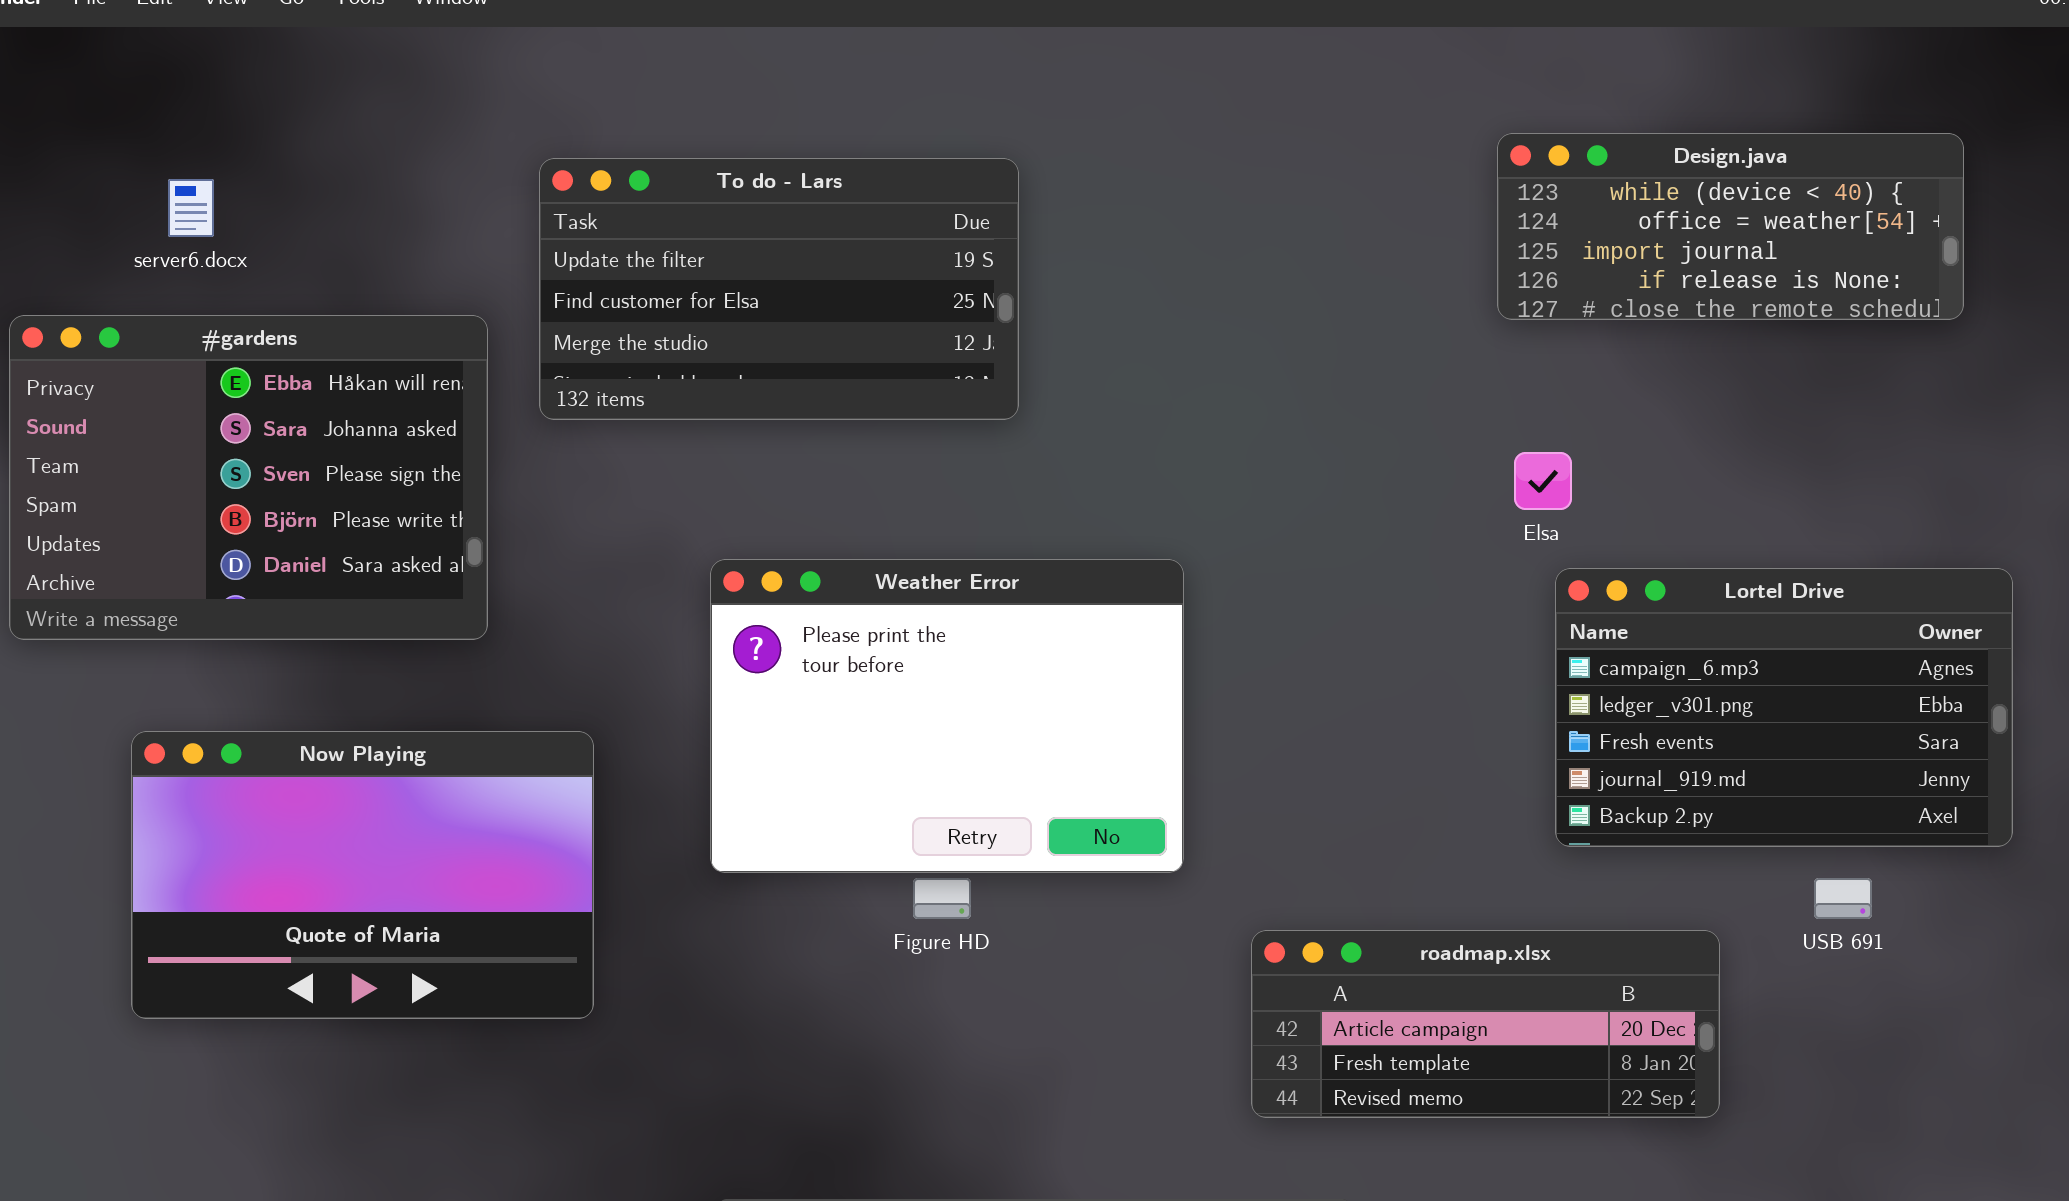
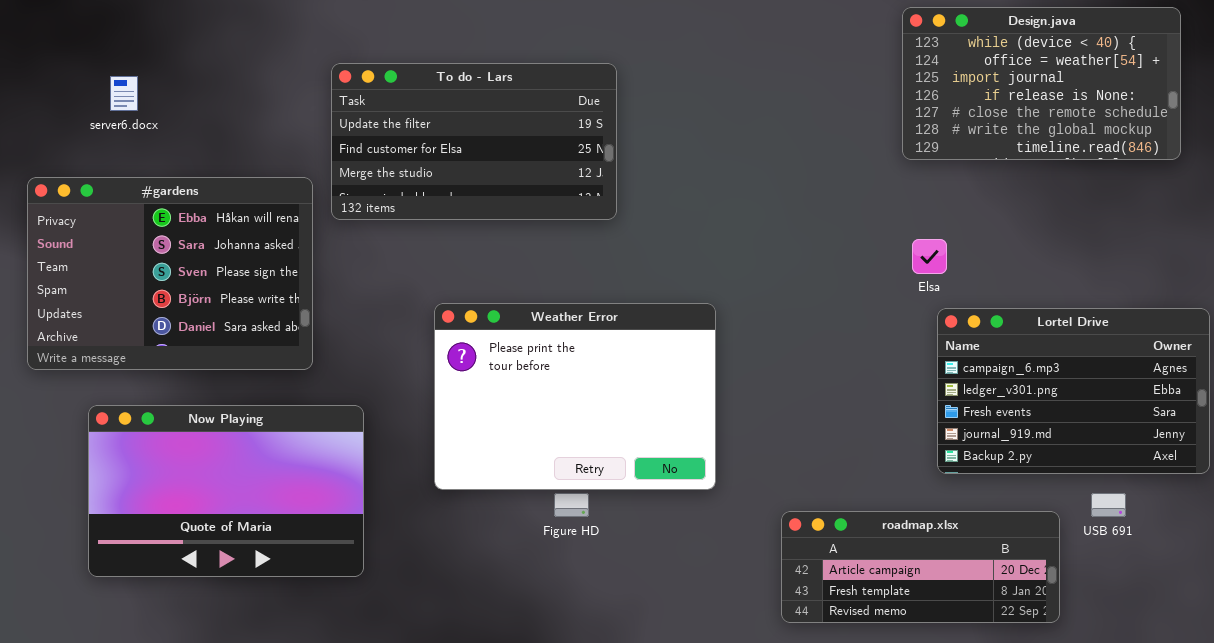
Design.java: [1497,133,1964,320] -> [902,7,1181,160], resized
#gardens: [9,315,488,640] -> [27,177,313,370], moved
roadmap.xlsx: [1251,930,1720,1118] -> [781,511,1060,623], moved

